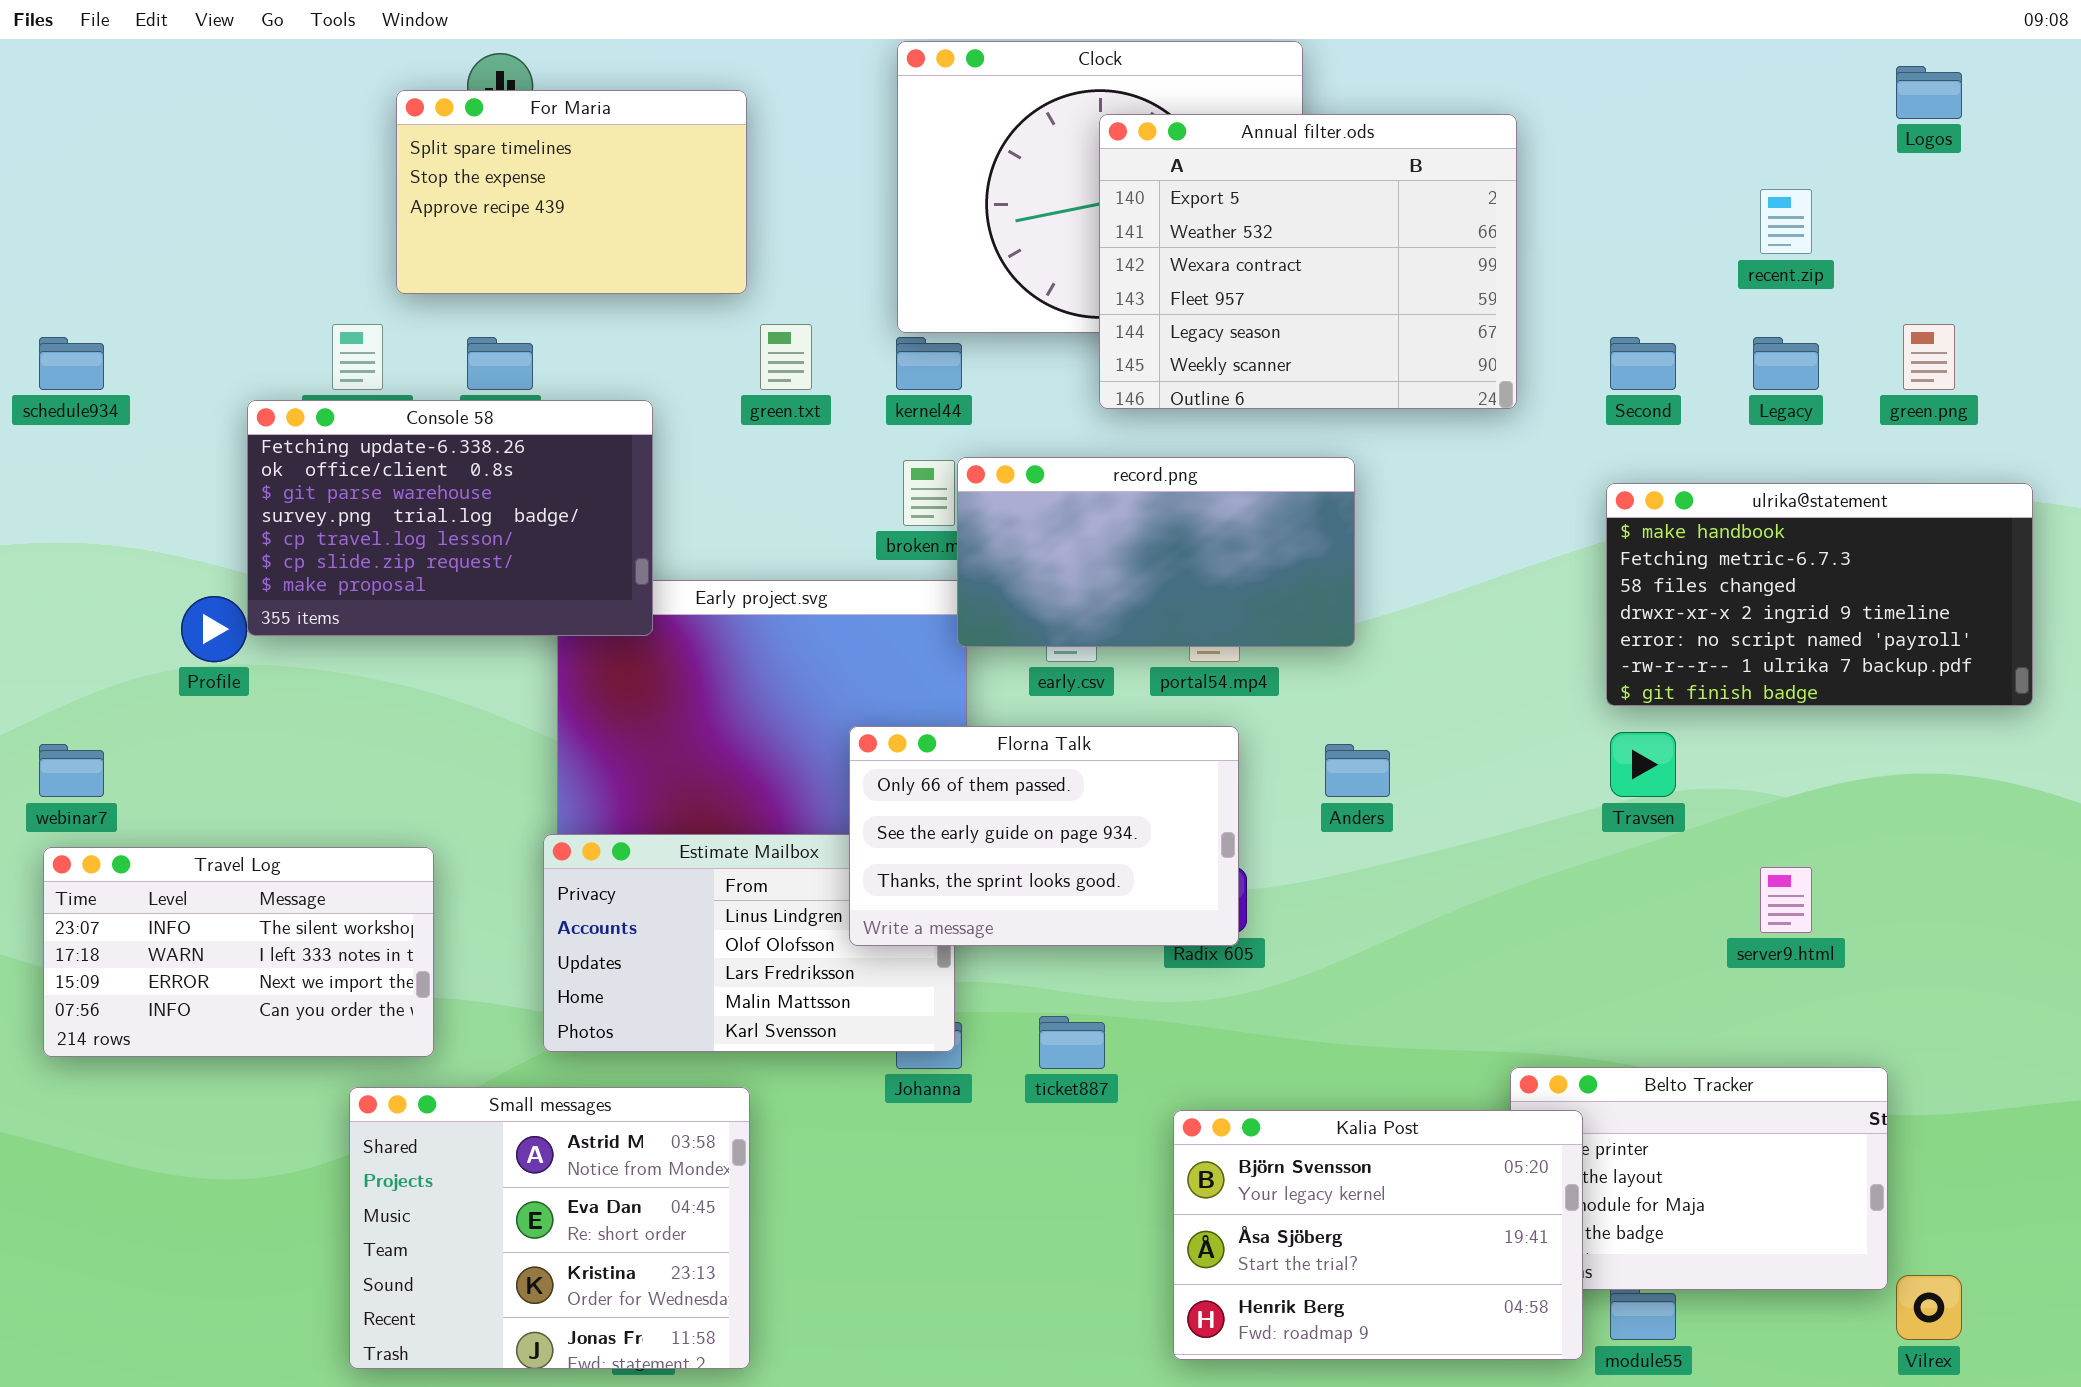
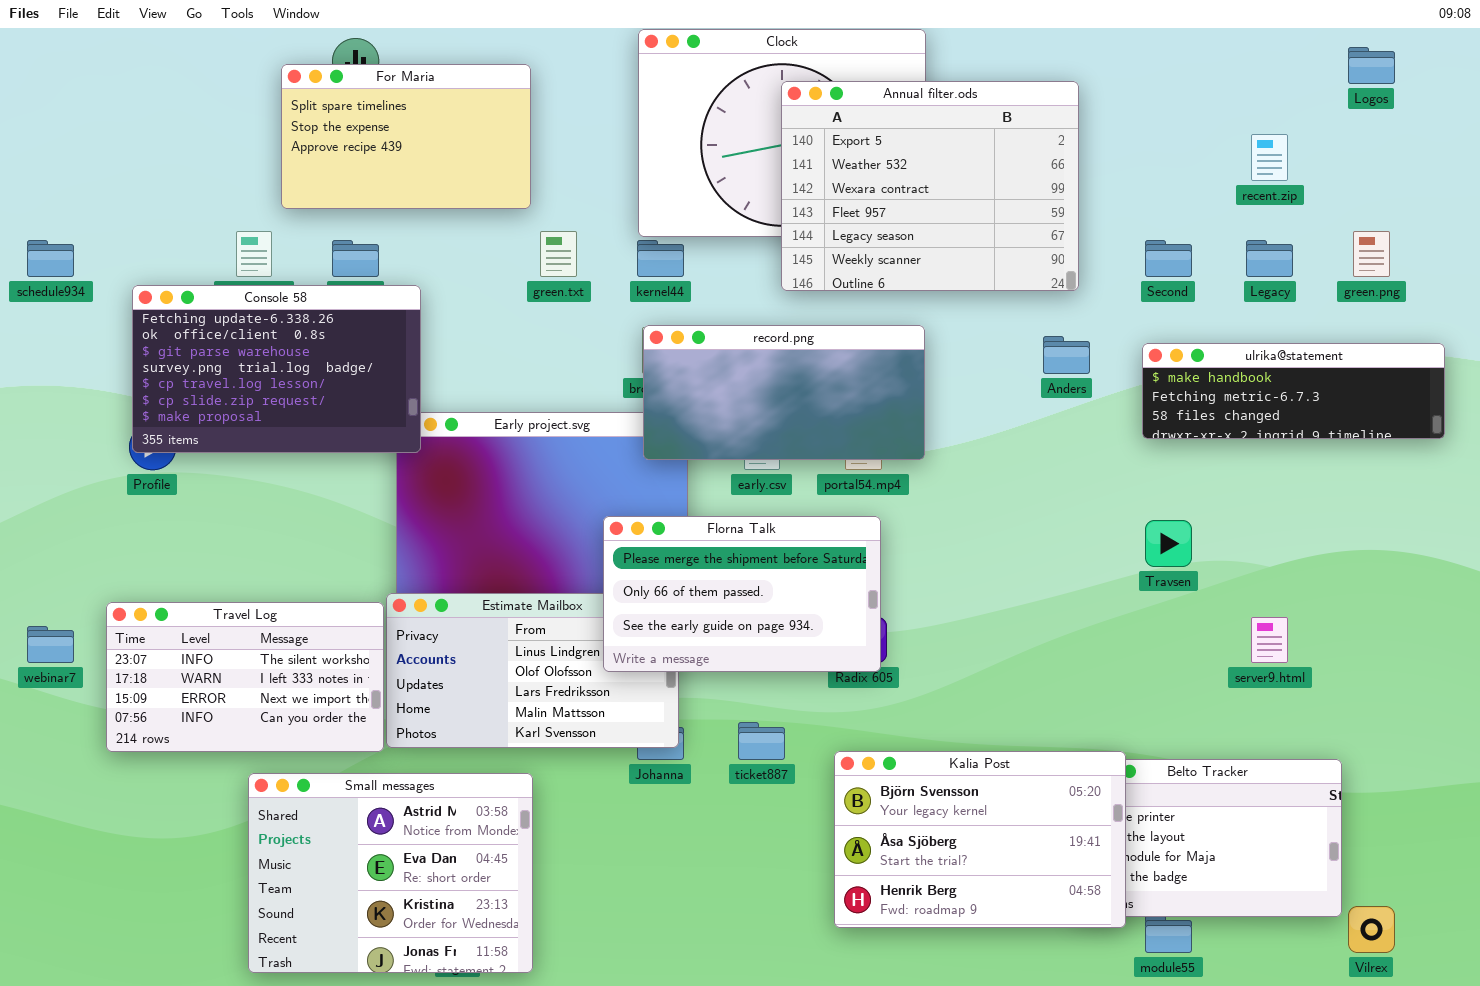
Console 58: [247,400,653,636] -> [132,285,421,453], moved
record.png: [957,457,1355,647] -> [643,325,925,460], moved
ulrika@statement: [1606,483,2033,706] -> [1142,343,1445,439], resized
Florna Talk: [849,726,1239,946] -> [603,516,881,672], scrolled up 1 row
webinar7: [39,744,104,797] -> [27,626,74,663], moved
Anders: [1325,744,1390,797] -> [1043,336,1090,374], moved
Travel Log: [43,847,434,1057] -> [106,602,384,752], moved
Kalia Post: [1173,1110,1583,1360] -> [834,751,1126,928], moved

